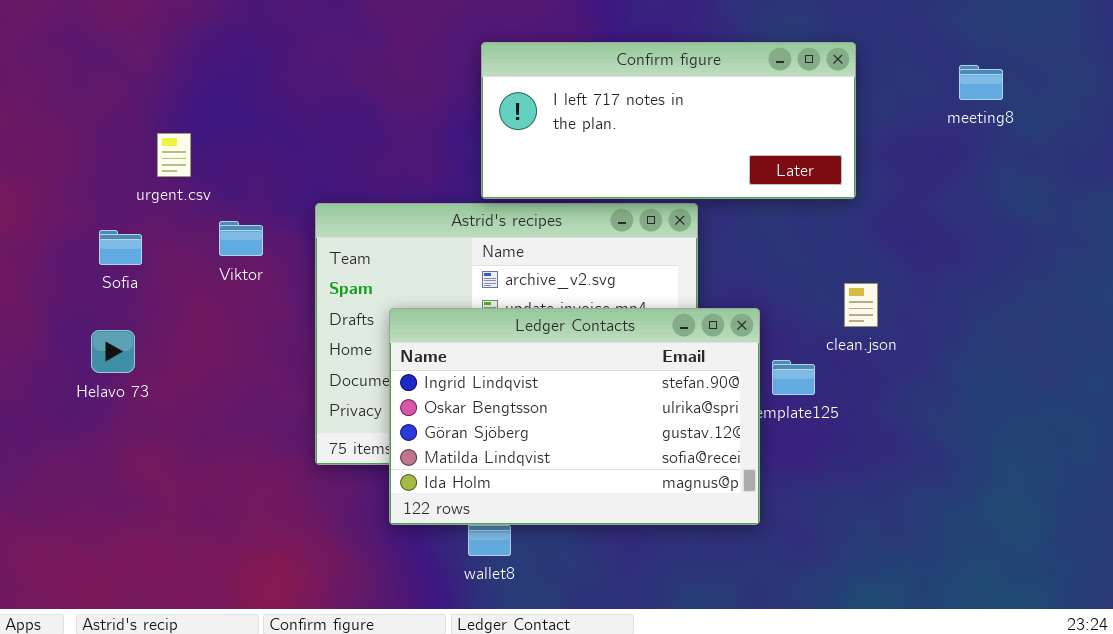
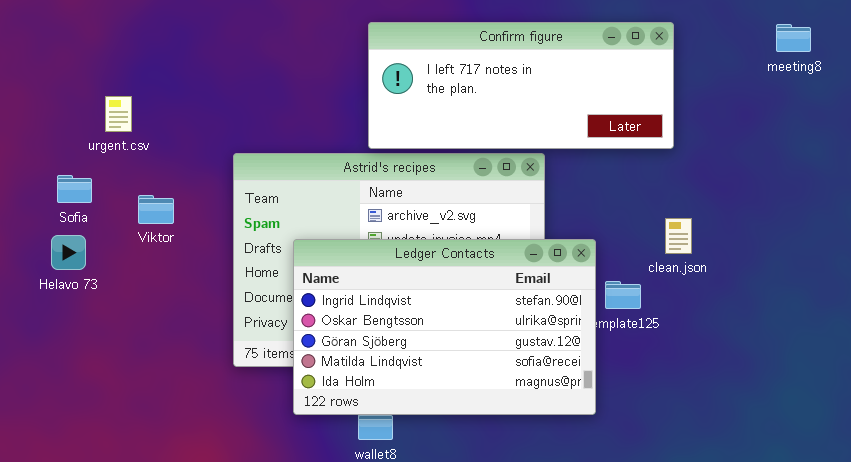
meeting8: [959,65,1003,100] -> [776,24,811,52], moved
Viktor: [219,221,263,256] -> [138,195,174,224], moved
Helavo 73: [91,330,135,373] -> [51,235,86,270], moved

